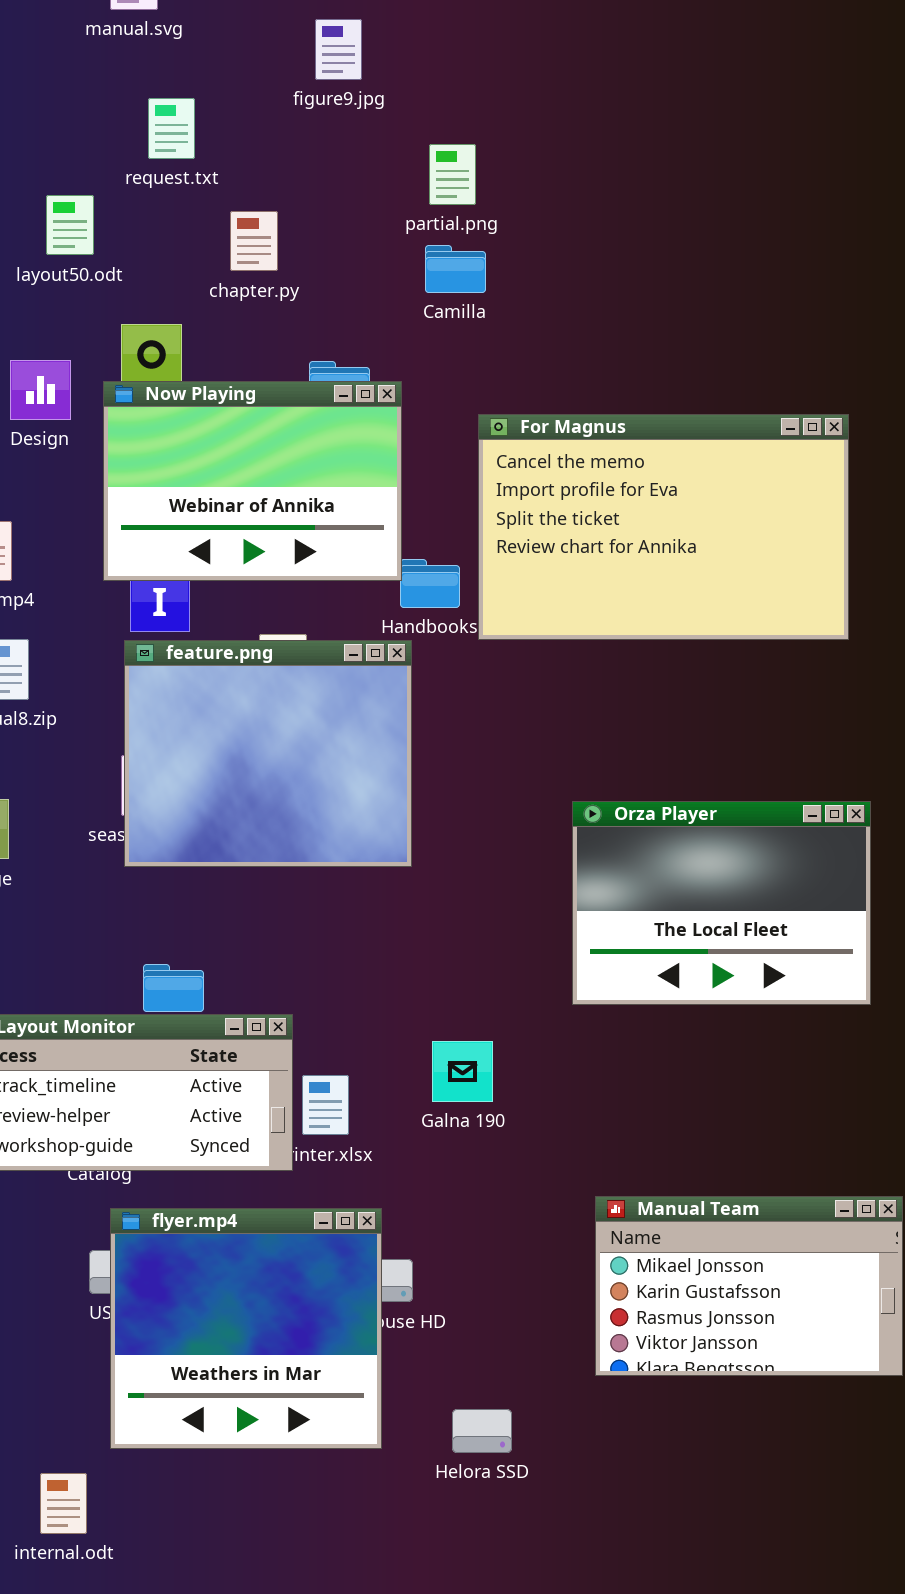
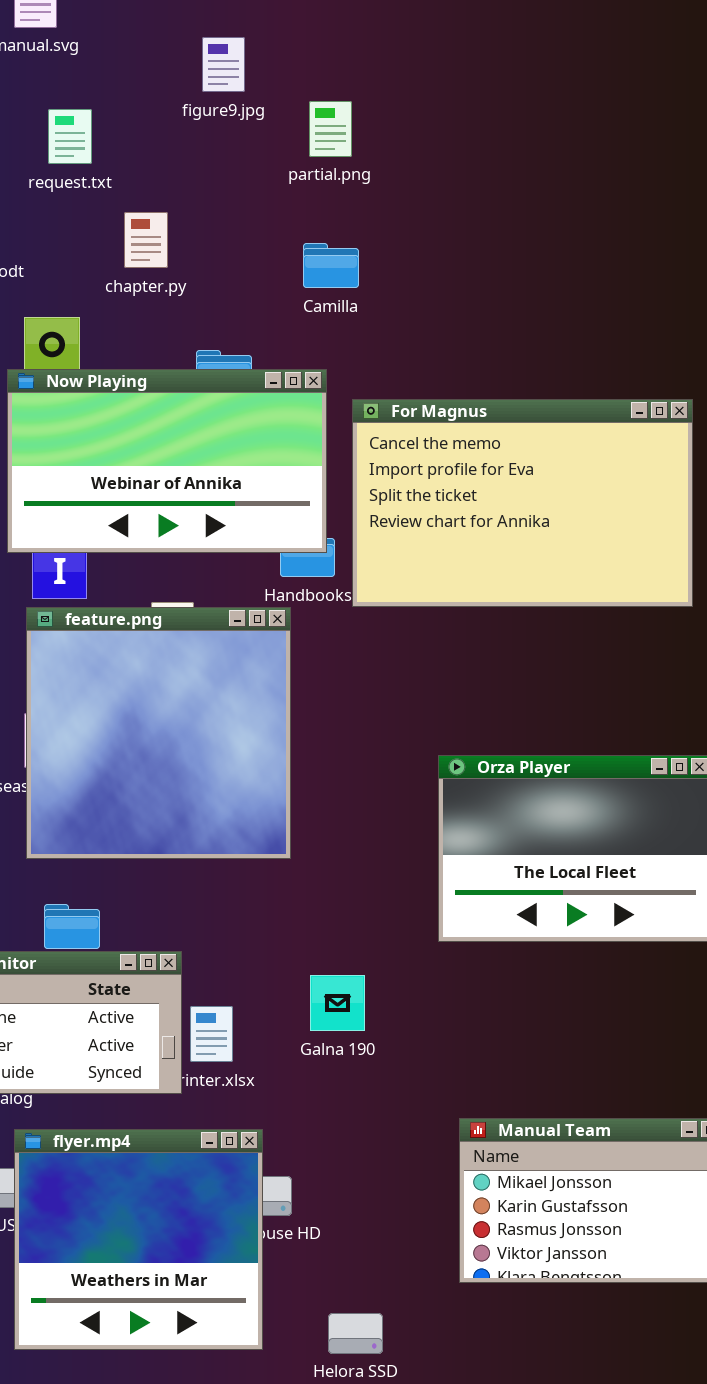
partial.png: [429,144,476,205] -> [309,101,352,157], moved
Now Playing: [103,381,402,581] -> [7,369,327,553], resized
feature.png: [124,640,412,867] -> [26,607,291,859], resized

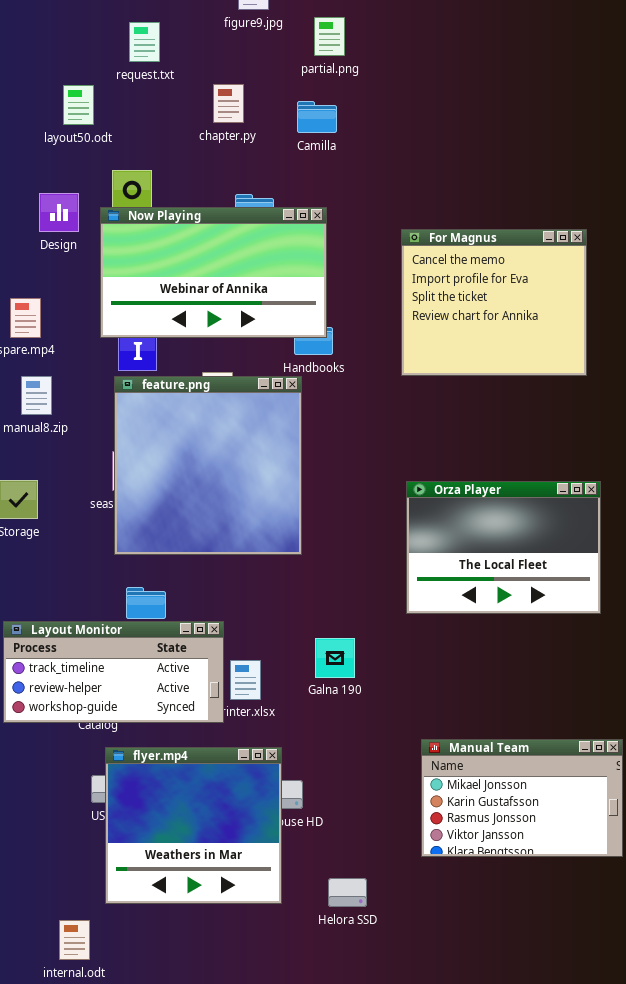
chapter.py: [124,212,168,268] -> [213,84,244,123], moved
Camilla: [303,243,359,288] -> [297,101,337,133], moved
For Magnus: [352,399,693,607] -> [401,229,587,376], resized

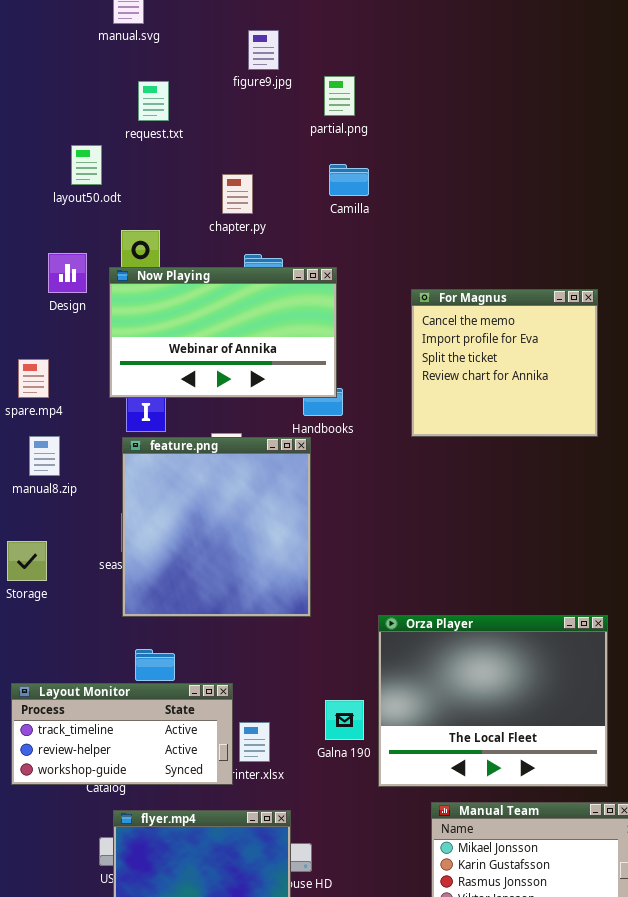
chapter.py: [213,84,244,123] -> [222,174,253,214], moved
Camilla: [297,101,337,133] -> [329,164,369,196], moved
Orza Player: [406,481,601,614] -> [378,615,608,787], moved, resized

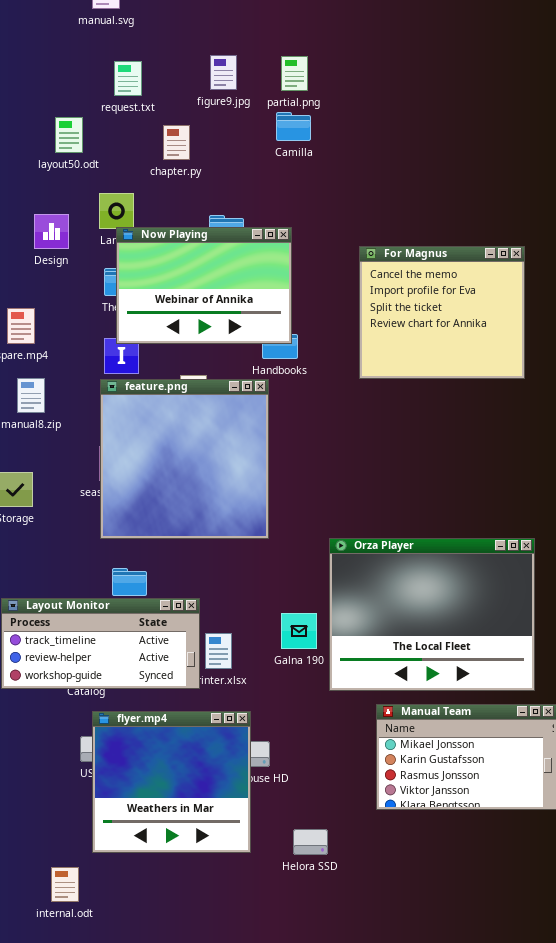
figure9.jpg: [248,30,279,70] -> [210,55,237,90], moved
Camilla: [329,164,369,196] -> [276,112,311,141], moved
chapter.py: [222,174,253,214] -> [163,125,190,160], moved
Now Playing: [109,267,337,398] -> [116,227,292,344], resized

